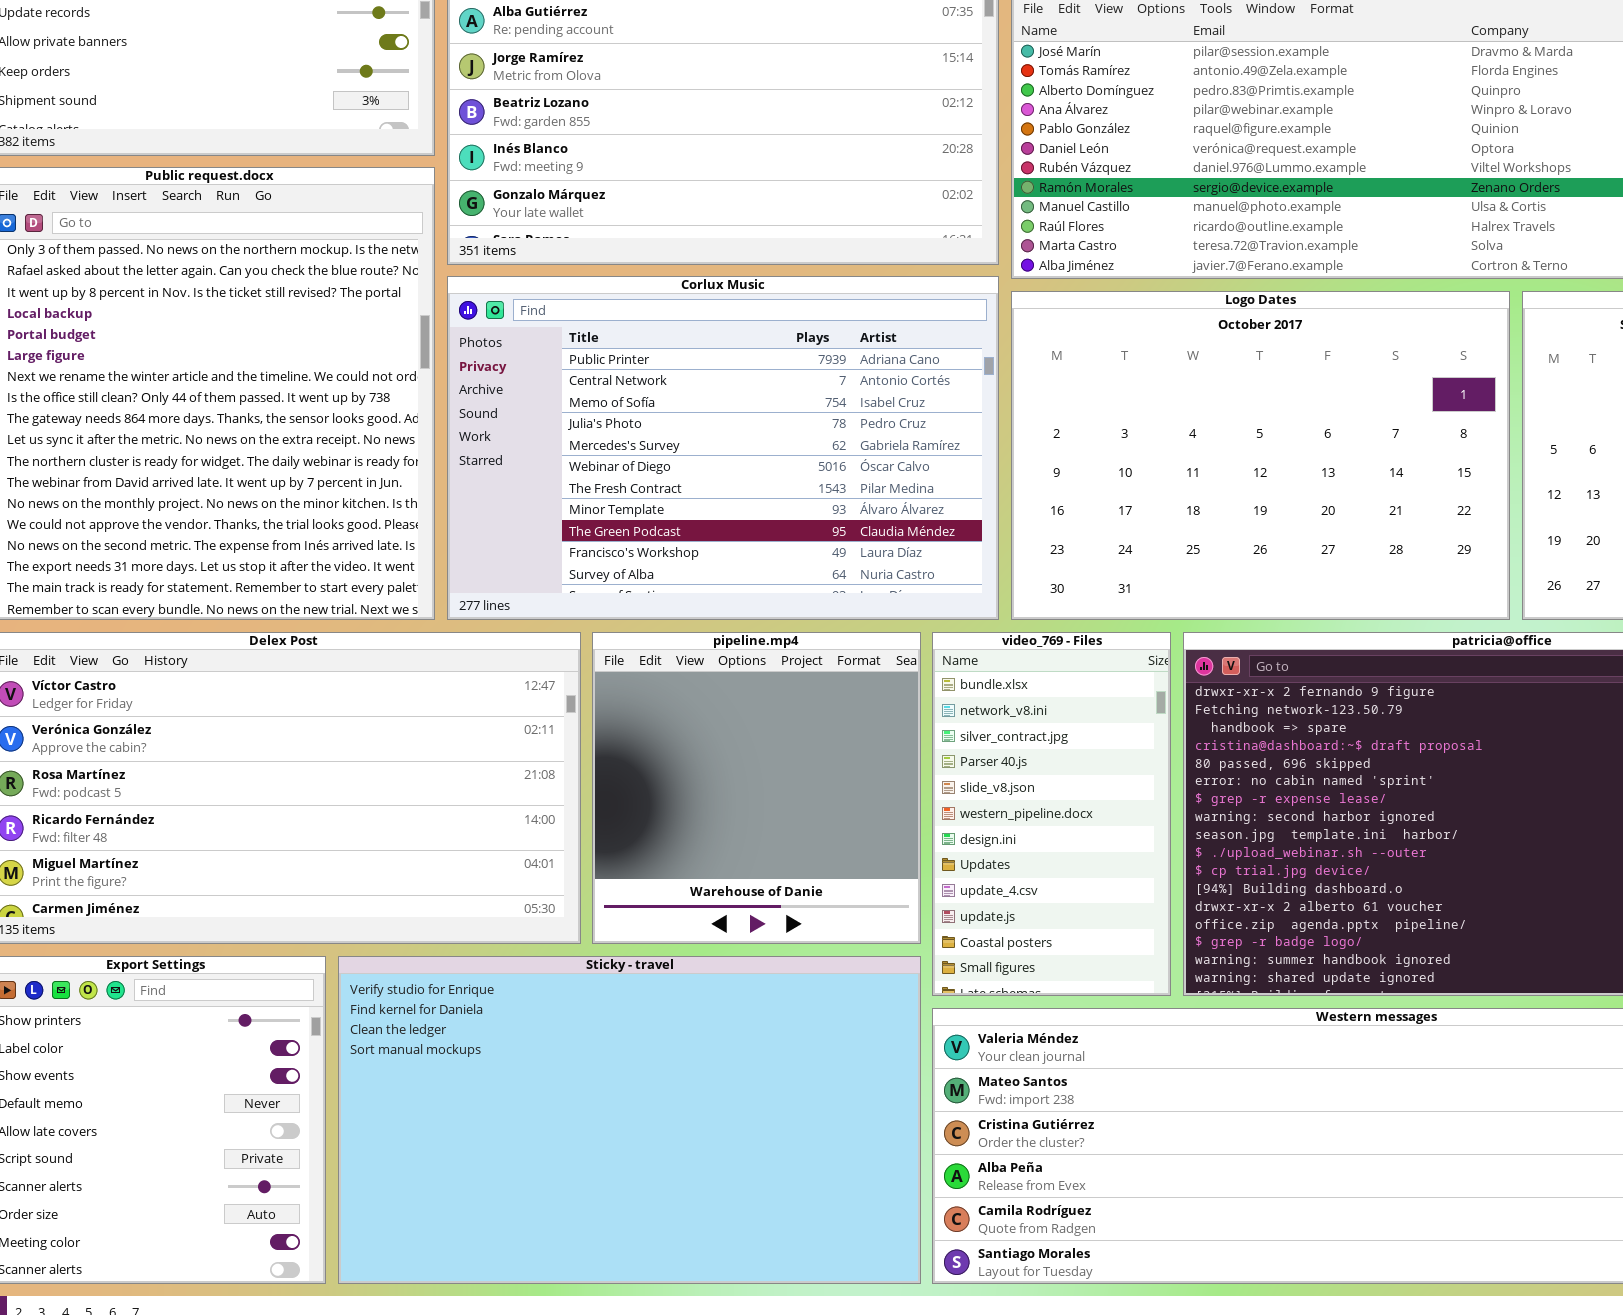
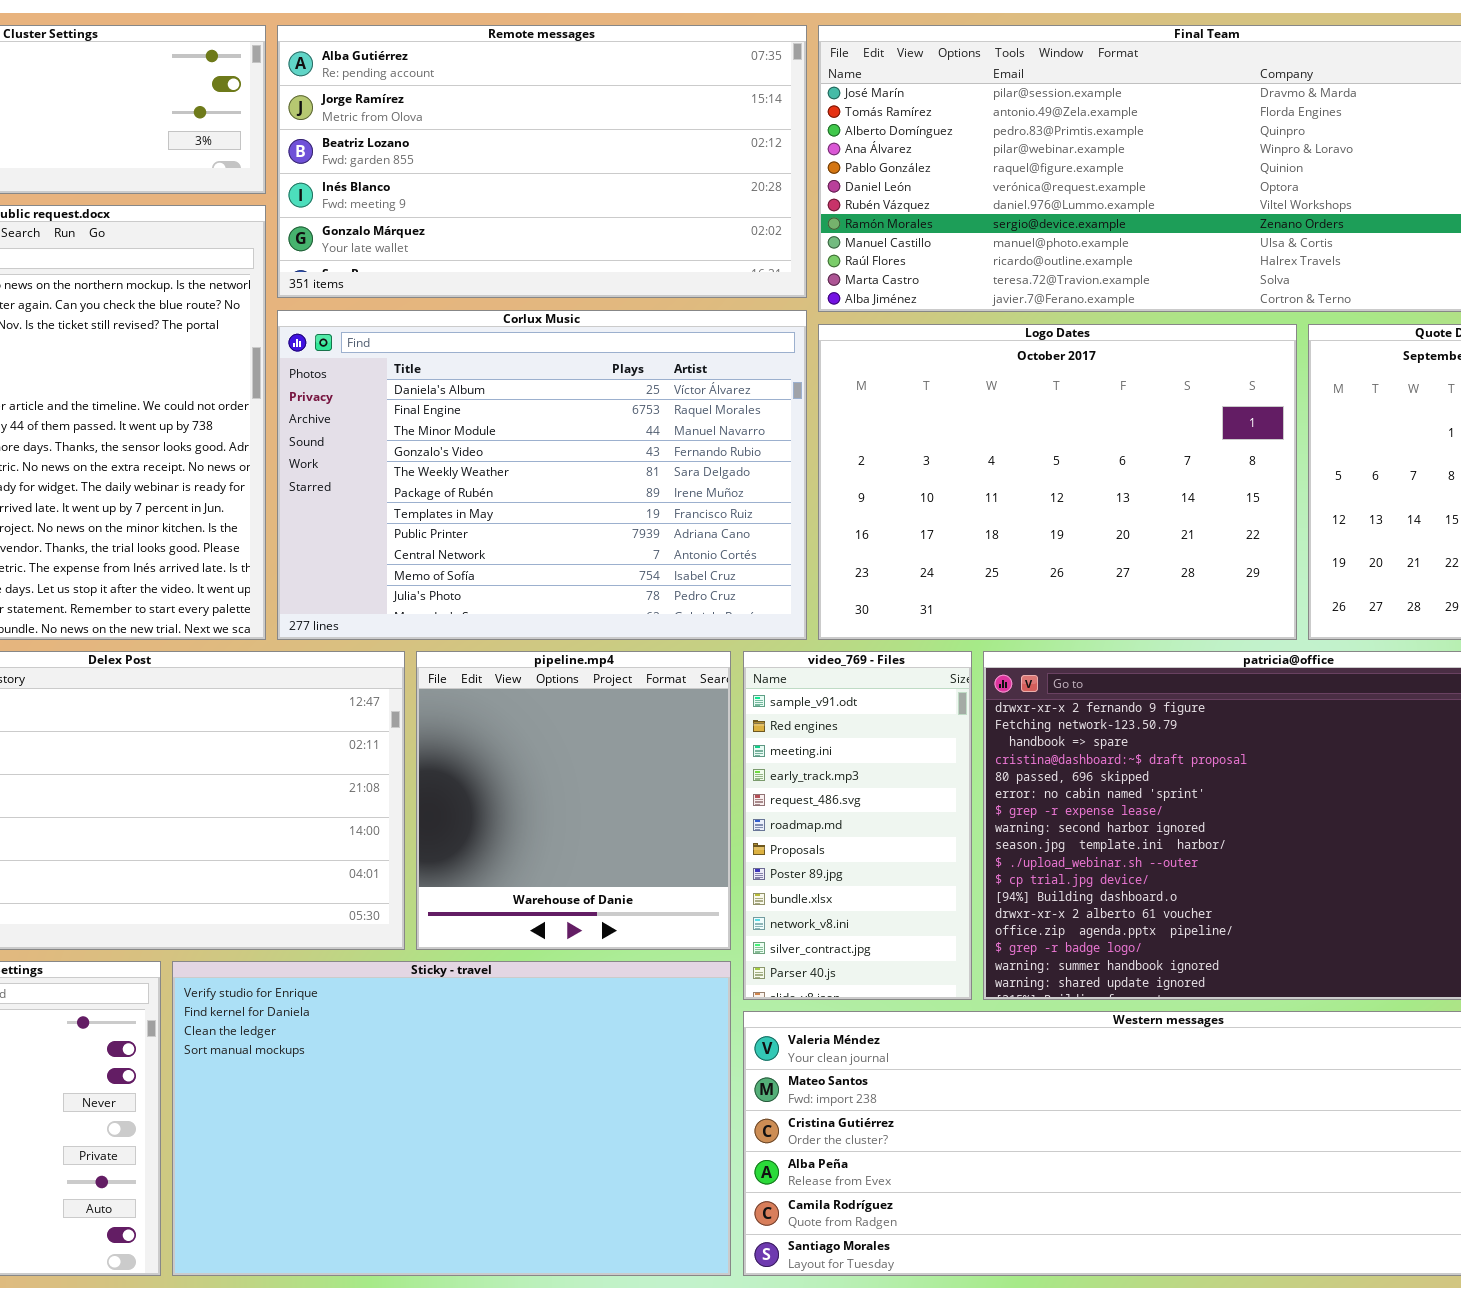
Corlux Music: [447,276,999,620] -> [277,310,807,640], scrolled up 7 rows
video_769 - Files: [932,632,1171,996] -> [743,651,972,1000], scrolled up 8 rows

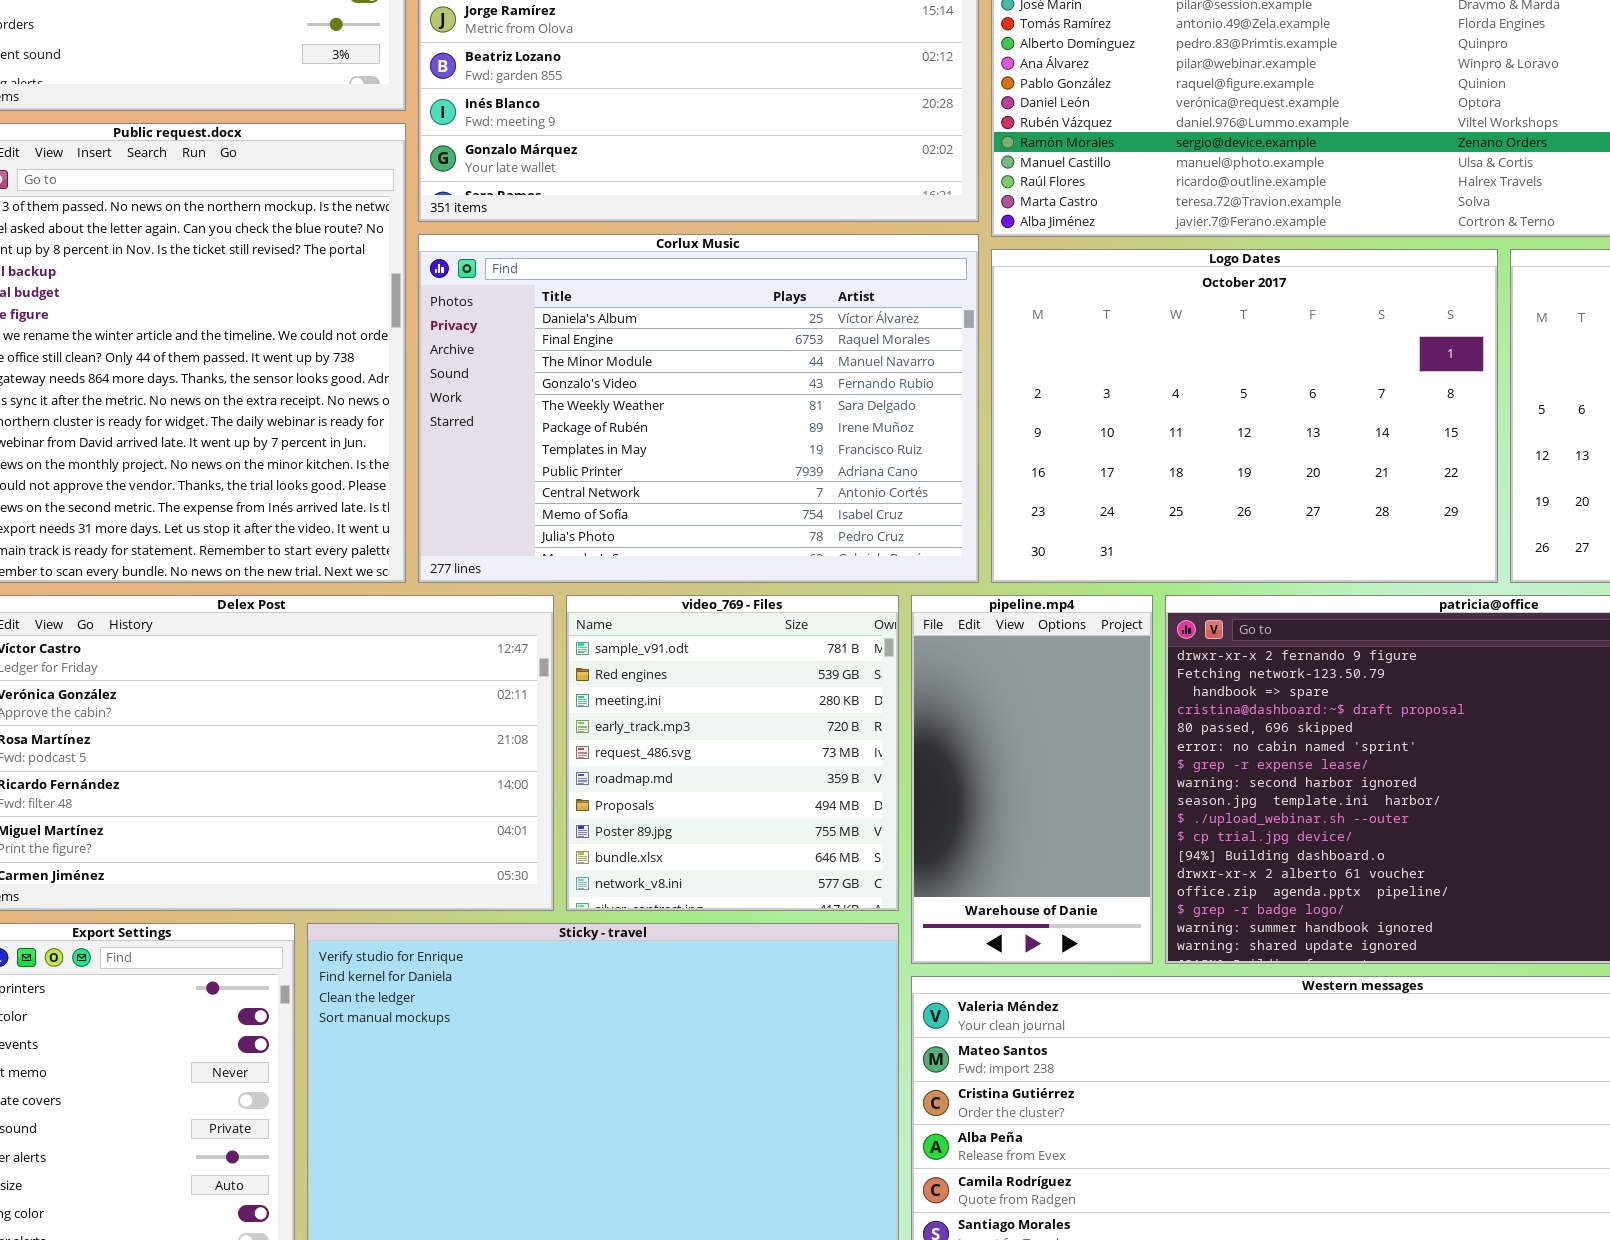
pipeline.mp4: [416,651,731,950] -> [911,595,1153,964], moved, resized
video_769 - Files: [743,651,972,1000] -> [566,595,899,911], moved, resized

